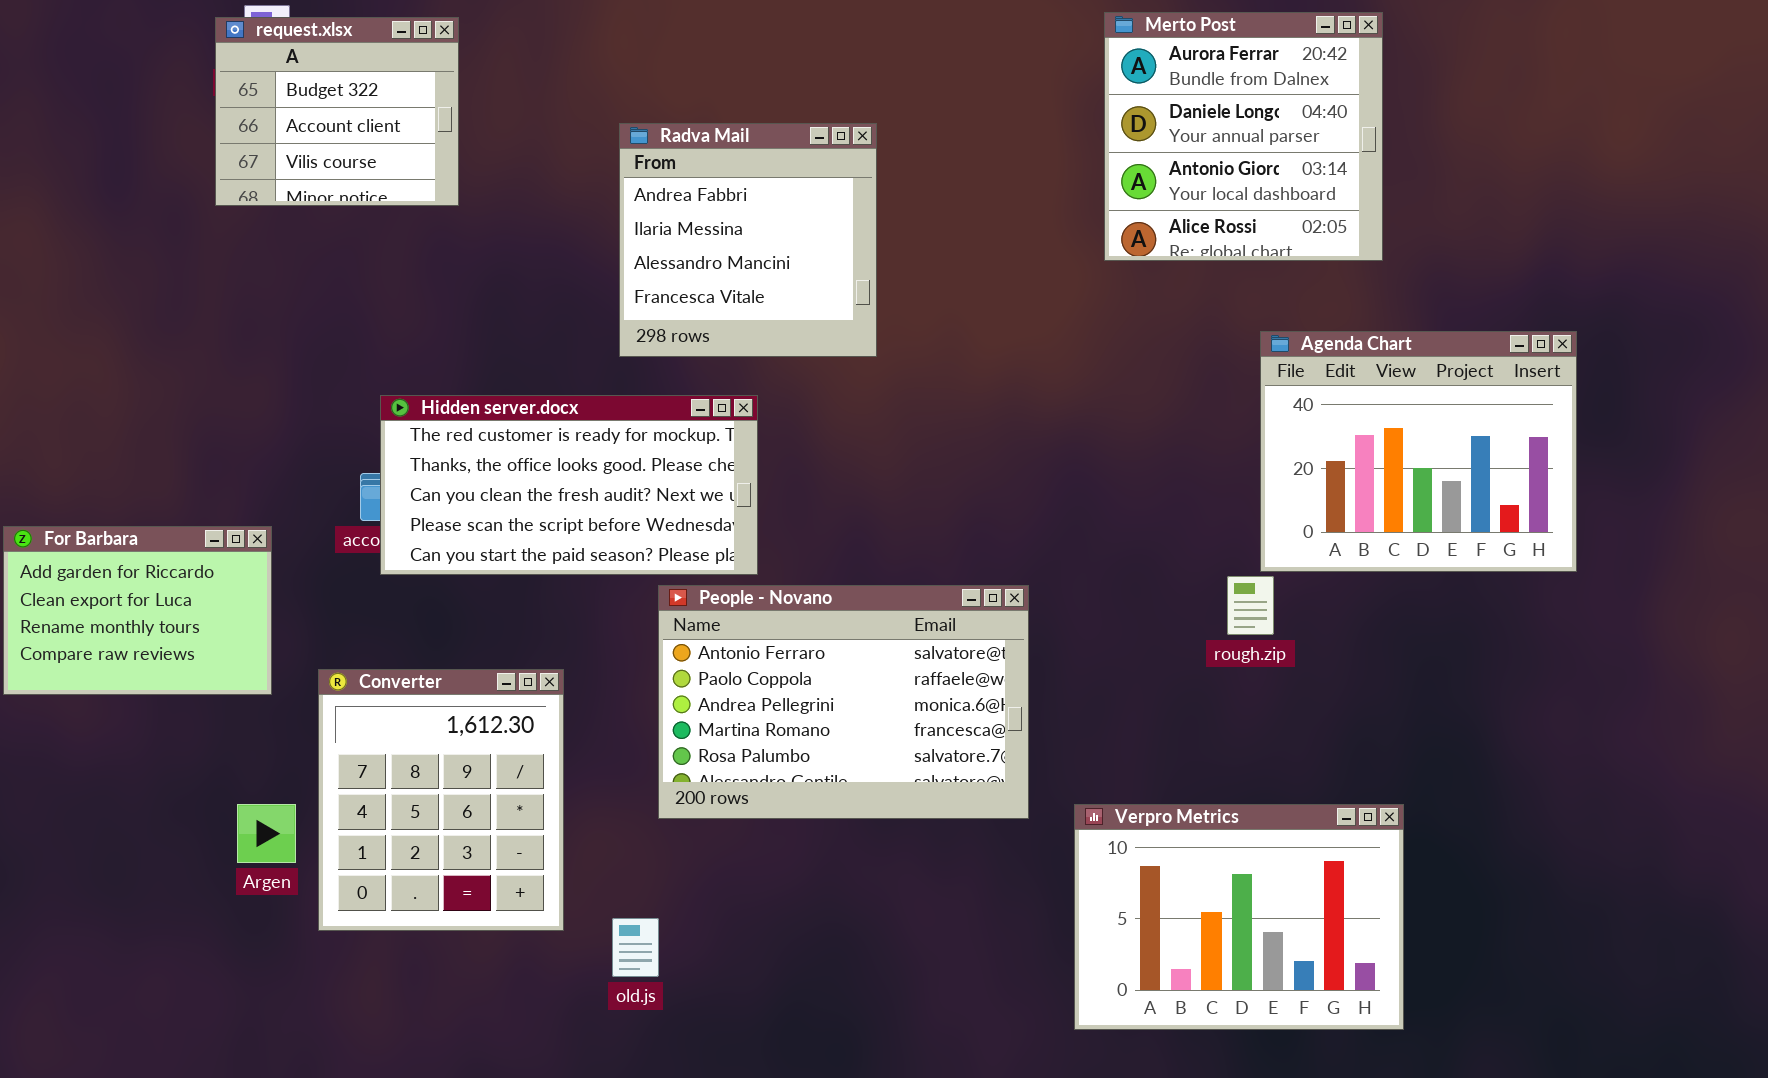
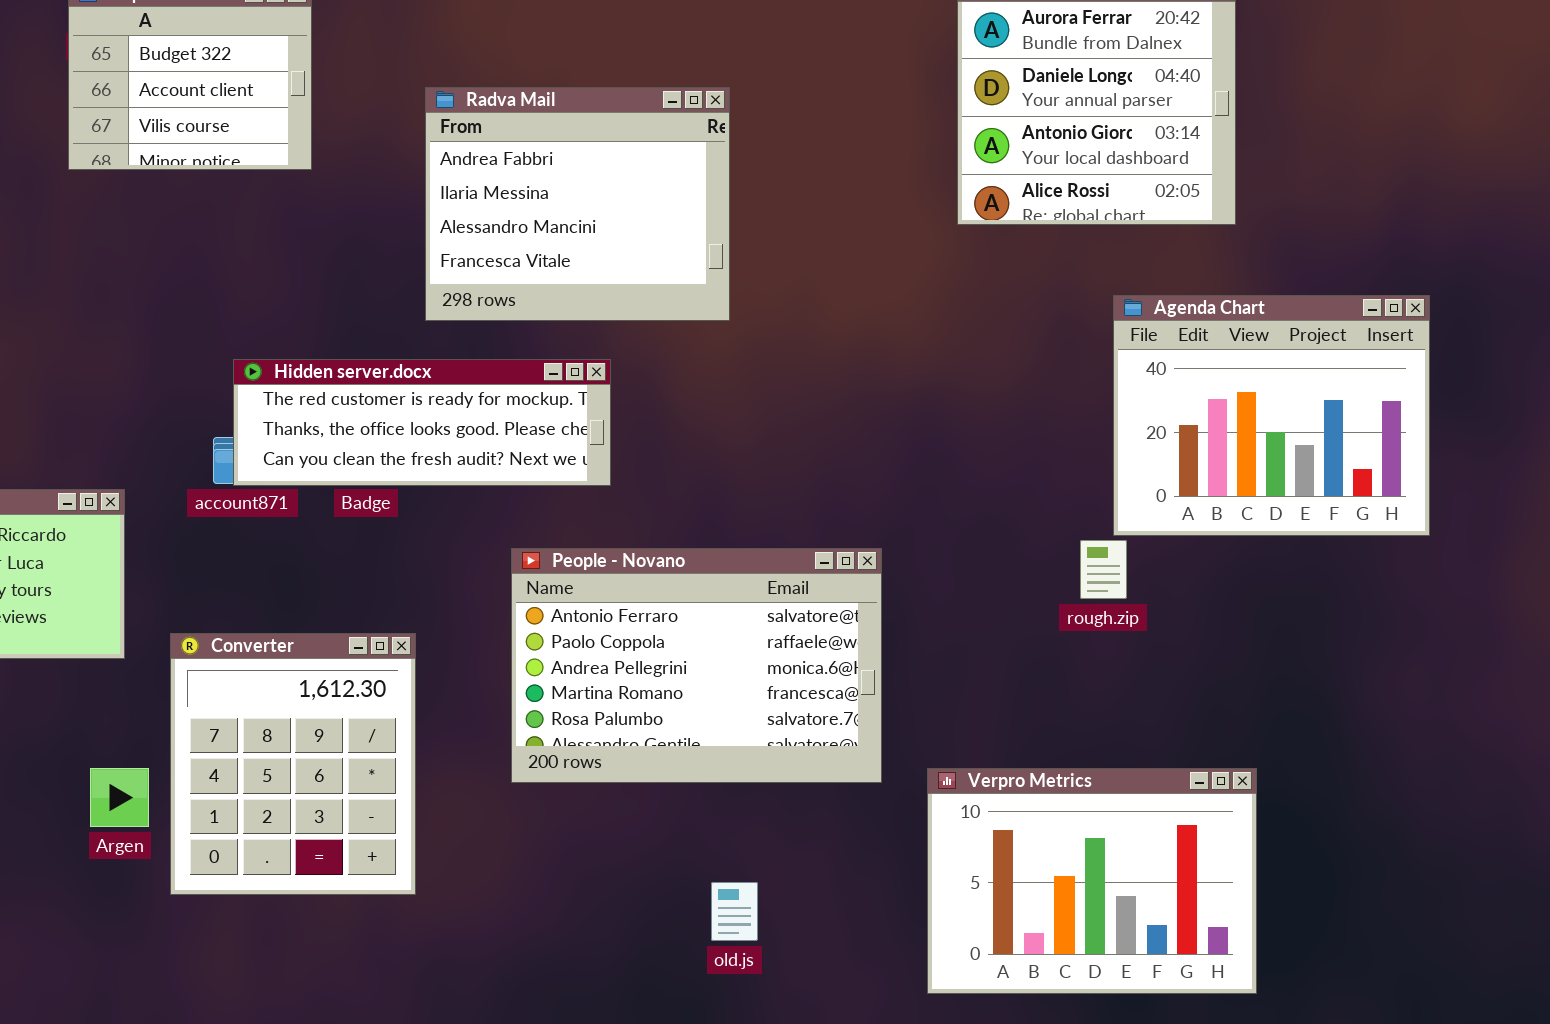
Radva Mail: [619,123,877,357] -> [425,87,730,321], resized
Hidden server.docx: [380,395,758,575] -> [233,359,611,486], resized
old.js: [612,918,659,977] -> [711,882,758,941], moved

